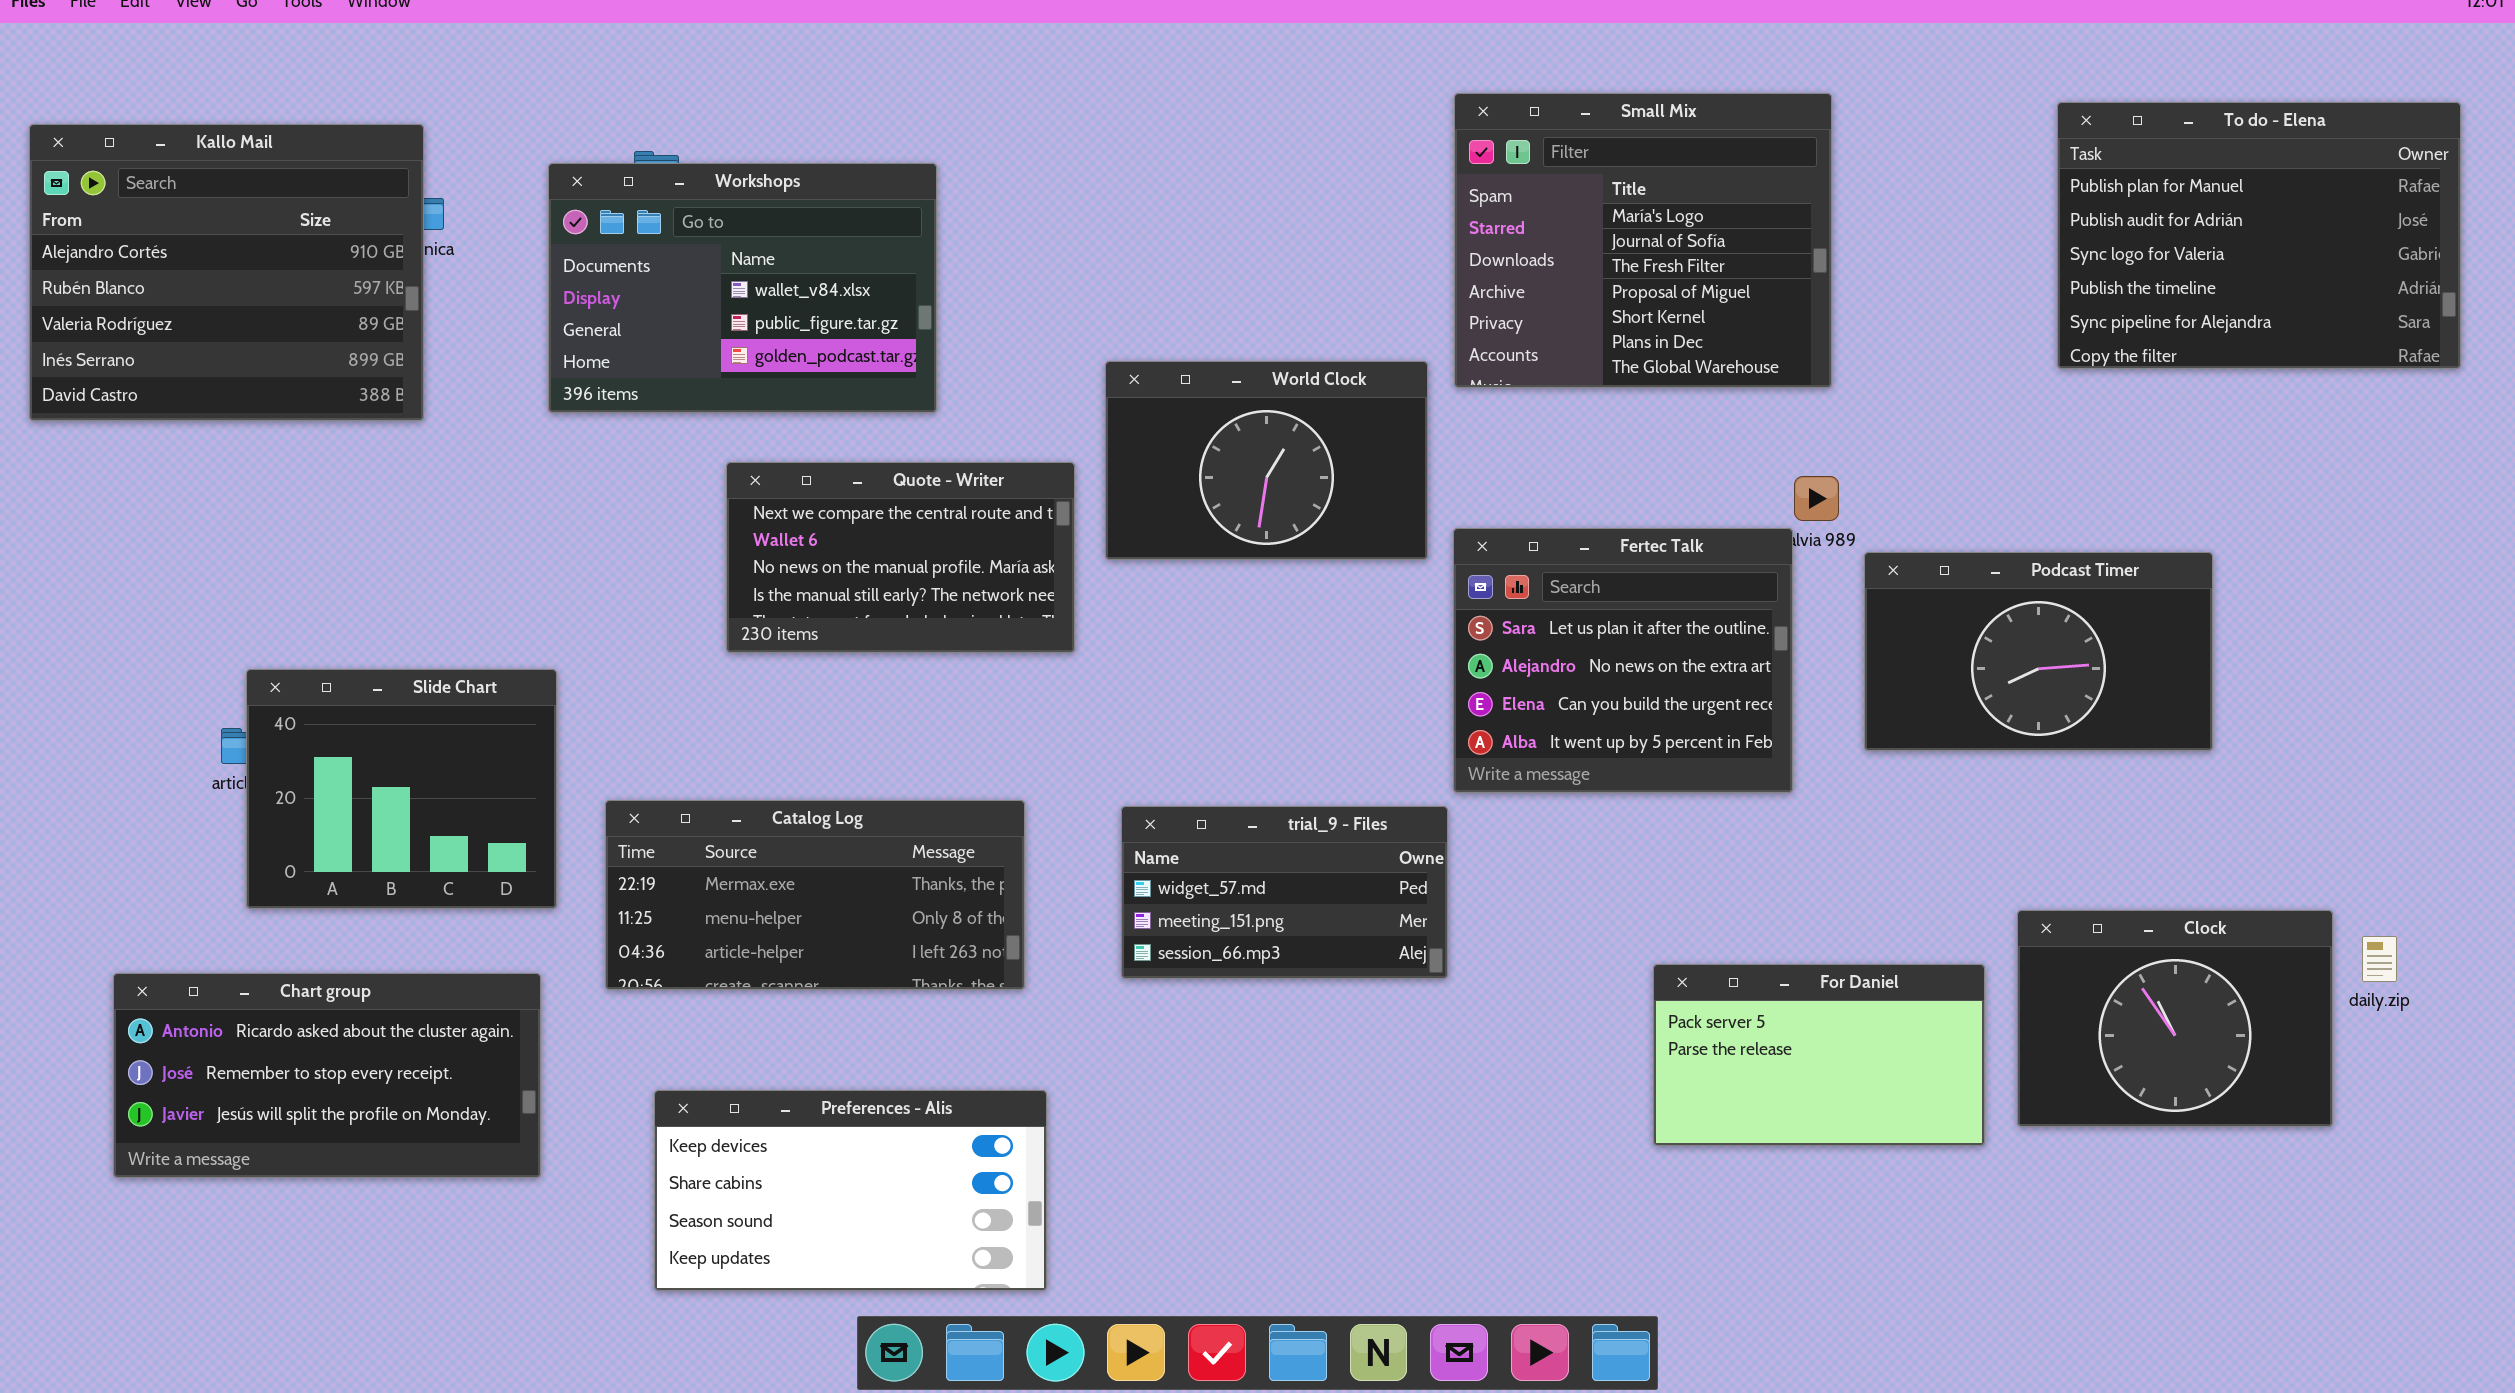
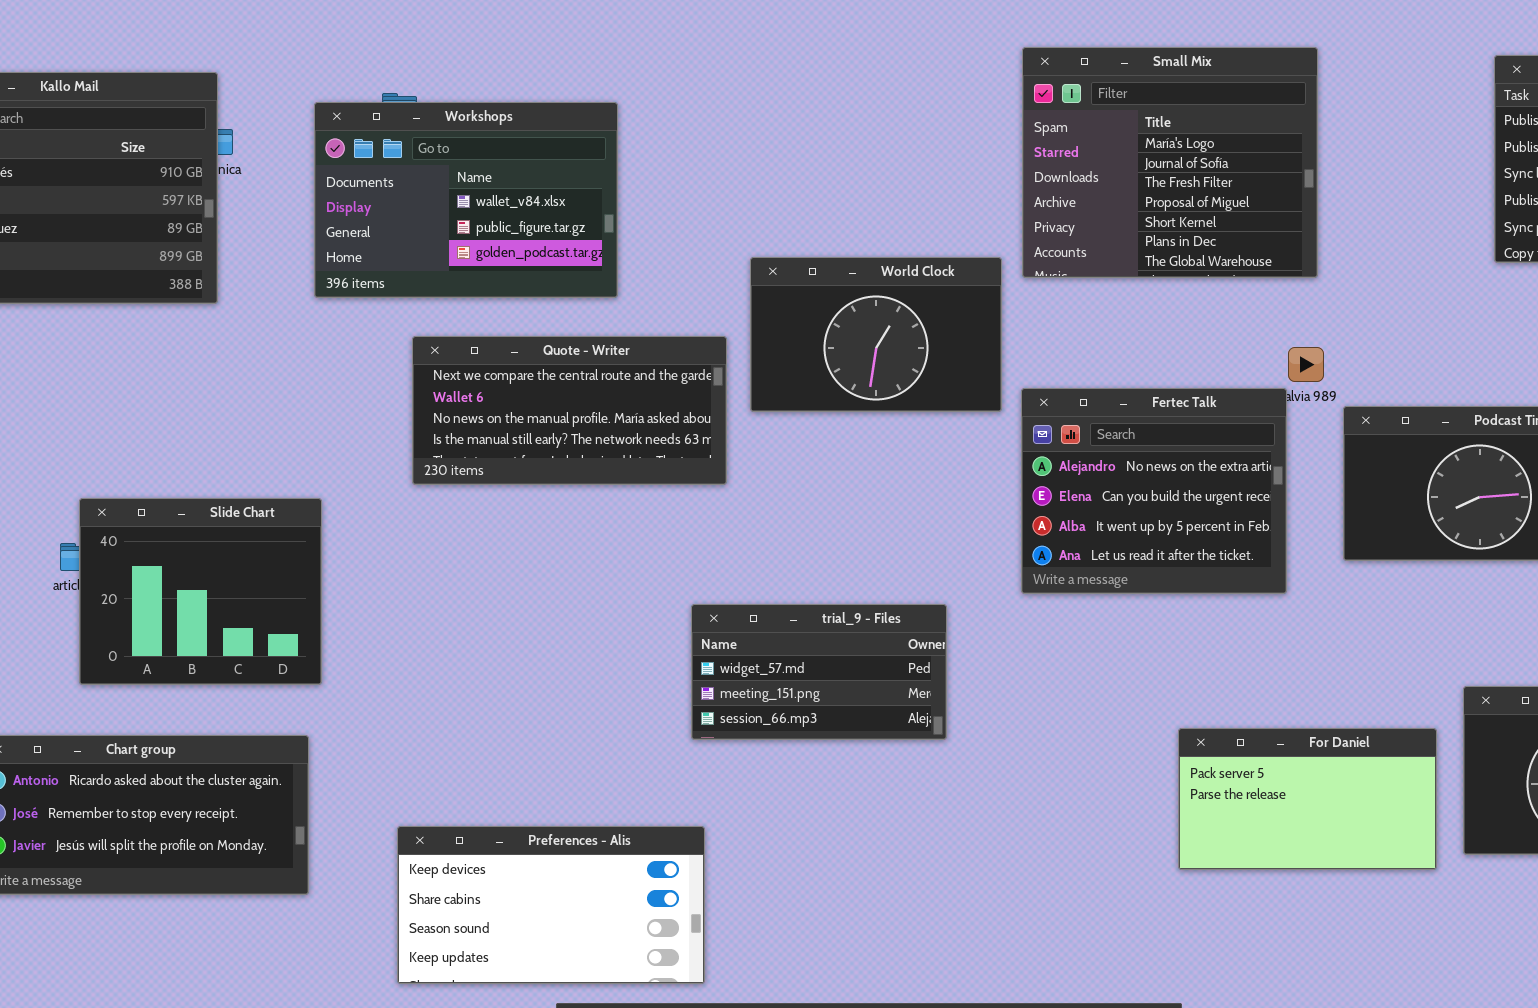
Quote - Writer: [726,462,1075,653] -> [412,336,727,485], resized
Fertec Talk: [1453,528,1793,793] -> [1021,388,1287,594], scrolled down 1 row
Catalog Log: [605,800,1025,990] -> none, closed
trial_9 - Files: [1121,806,1448,979] -> [691,604,947,740], moved

